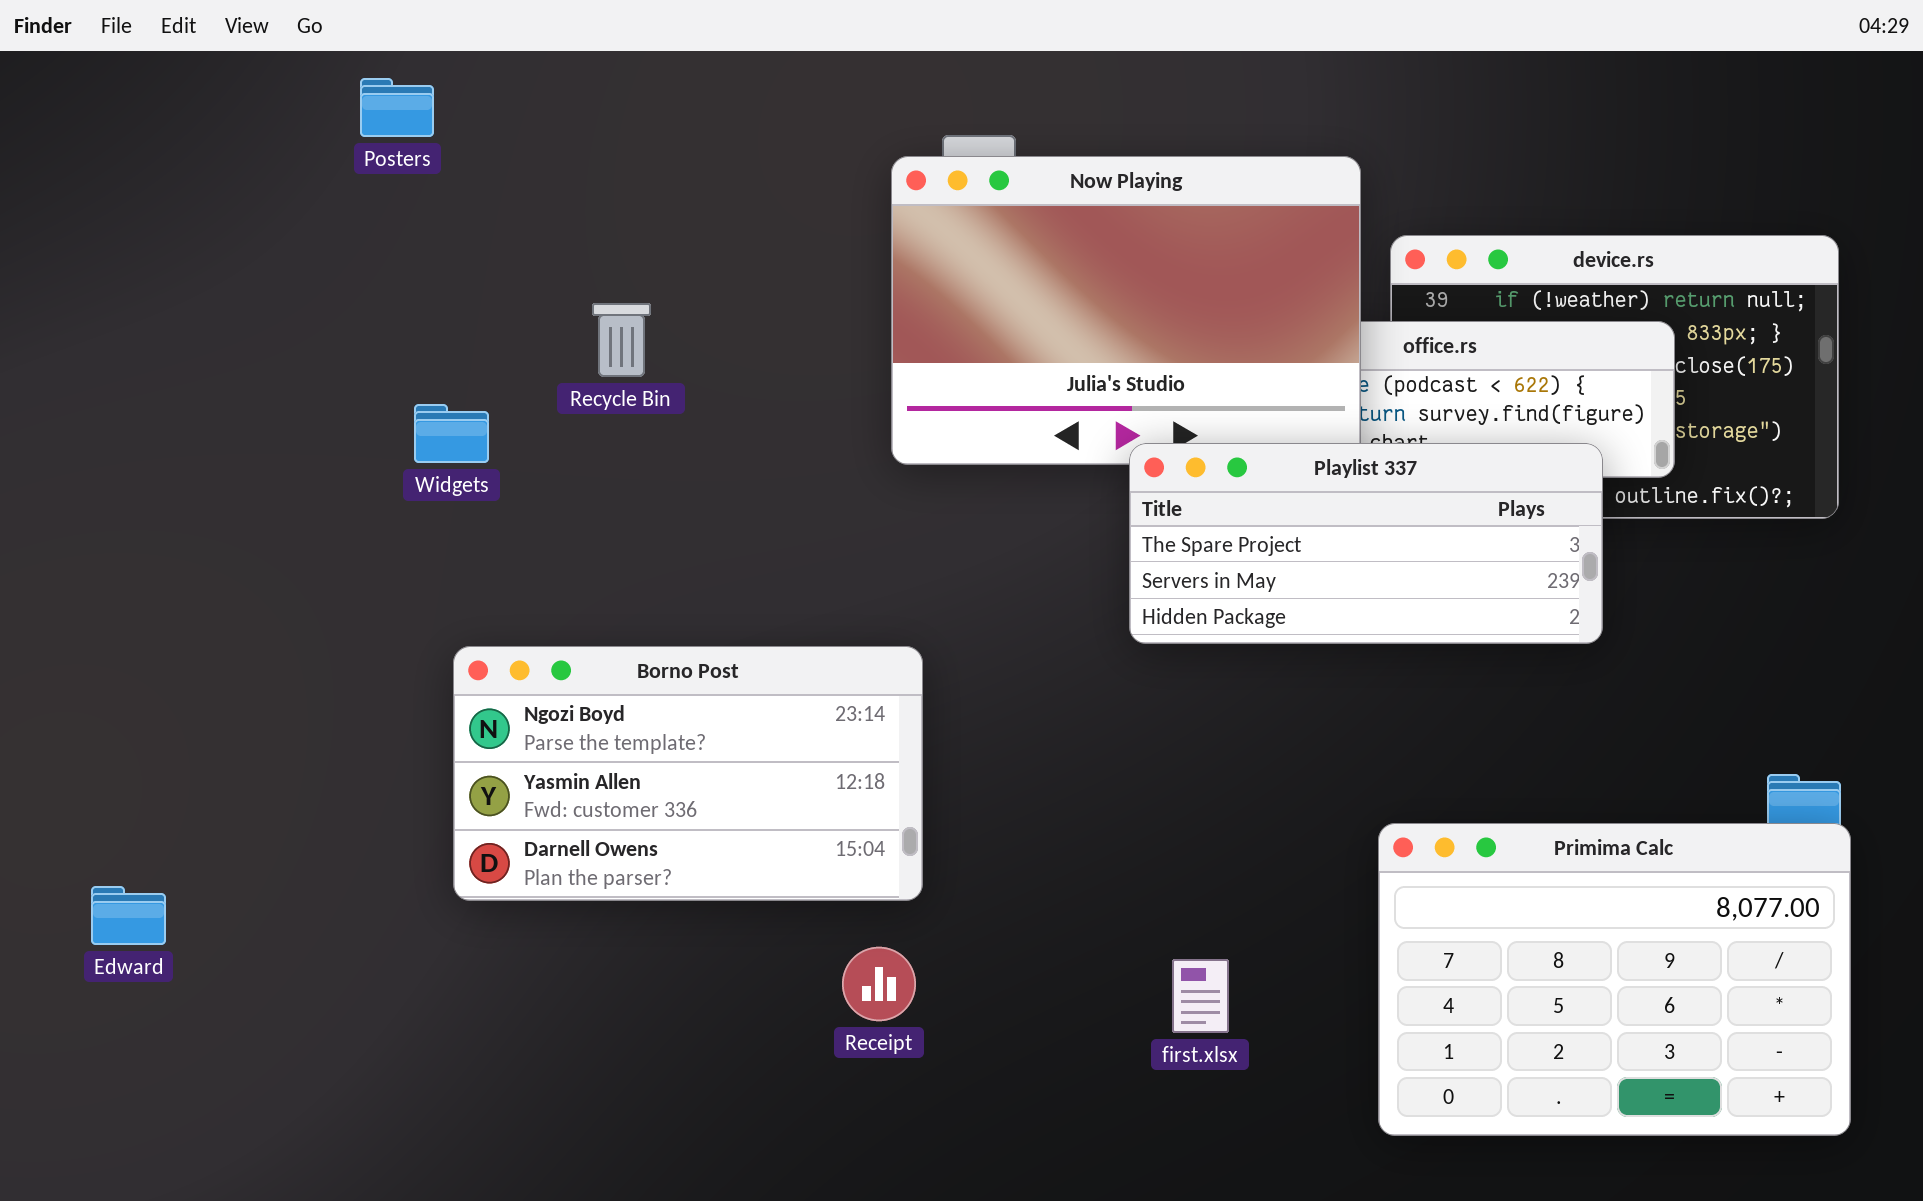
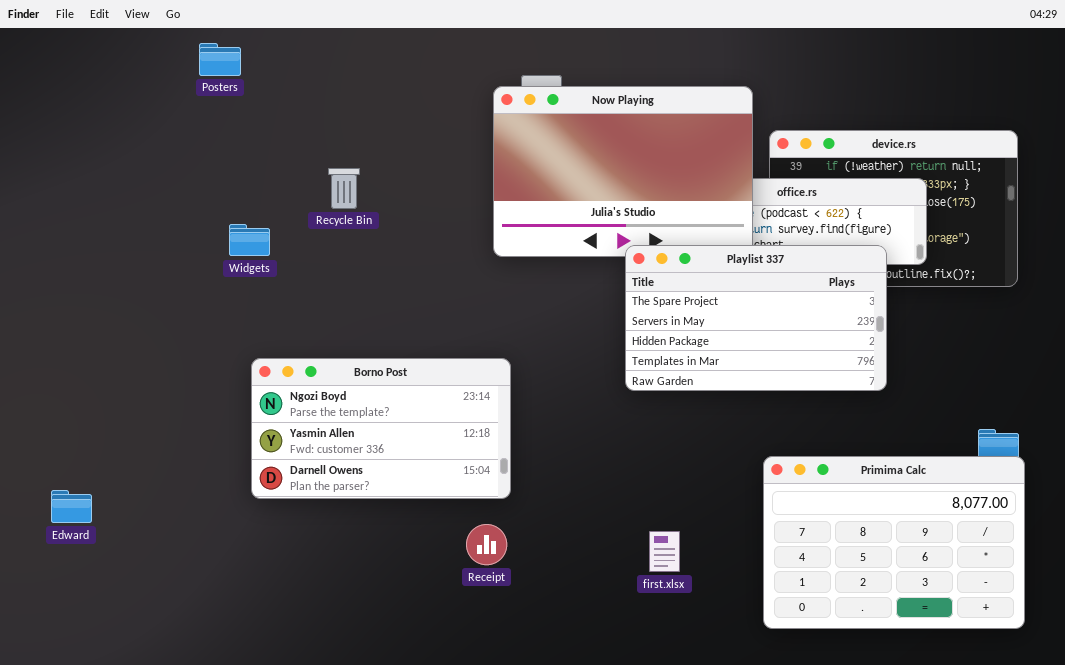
Playlist 337: [1129,443,1603,644] -> [625,245,887,391], resized

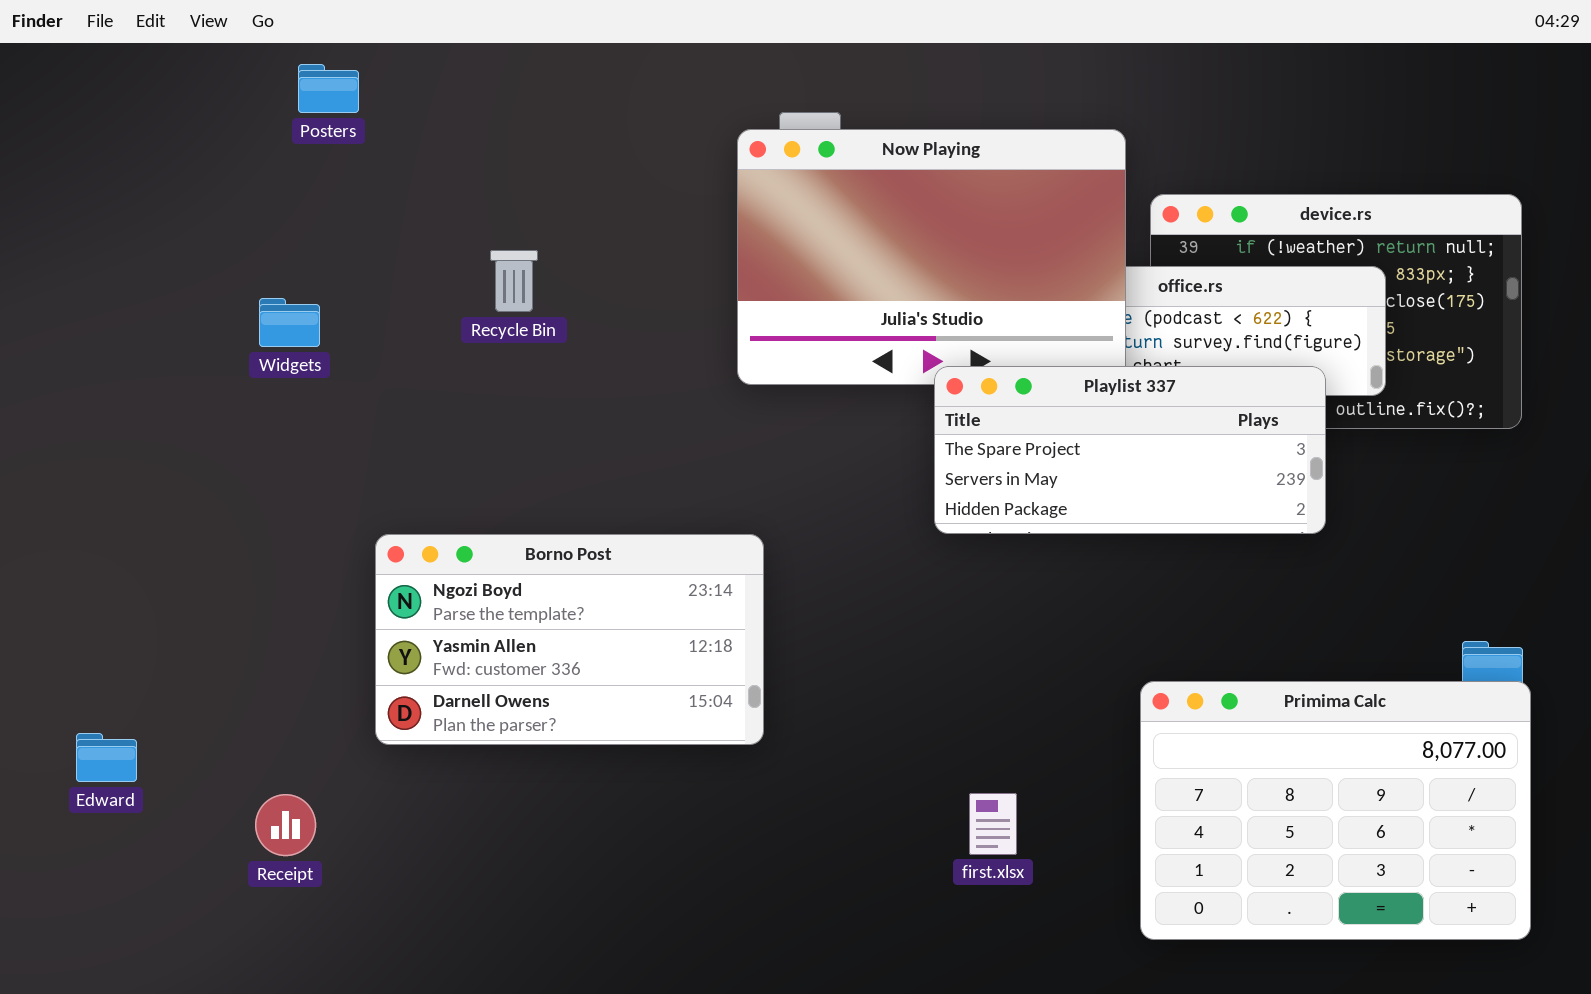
Widgets: [229,224,270,256] -> [259,298,320,347], moved
Playlist 337: [625,245,887,391] -> [934,366,1326,534], resized
Receipt: [466,524,507,565] -> [255,794,316,856], moved

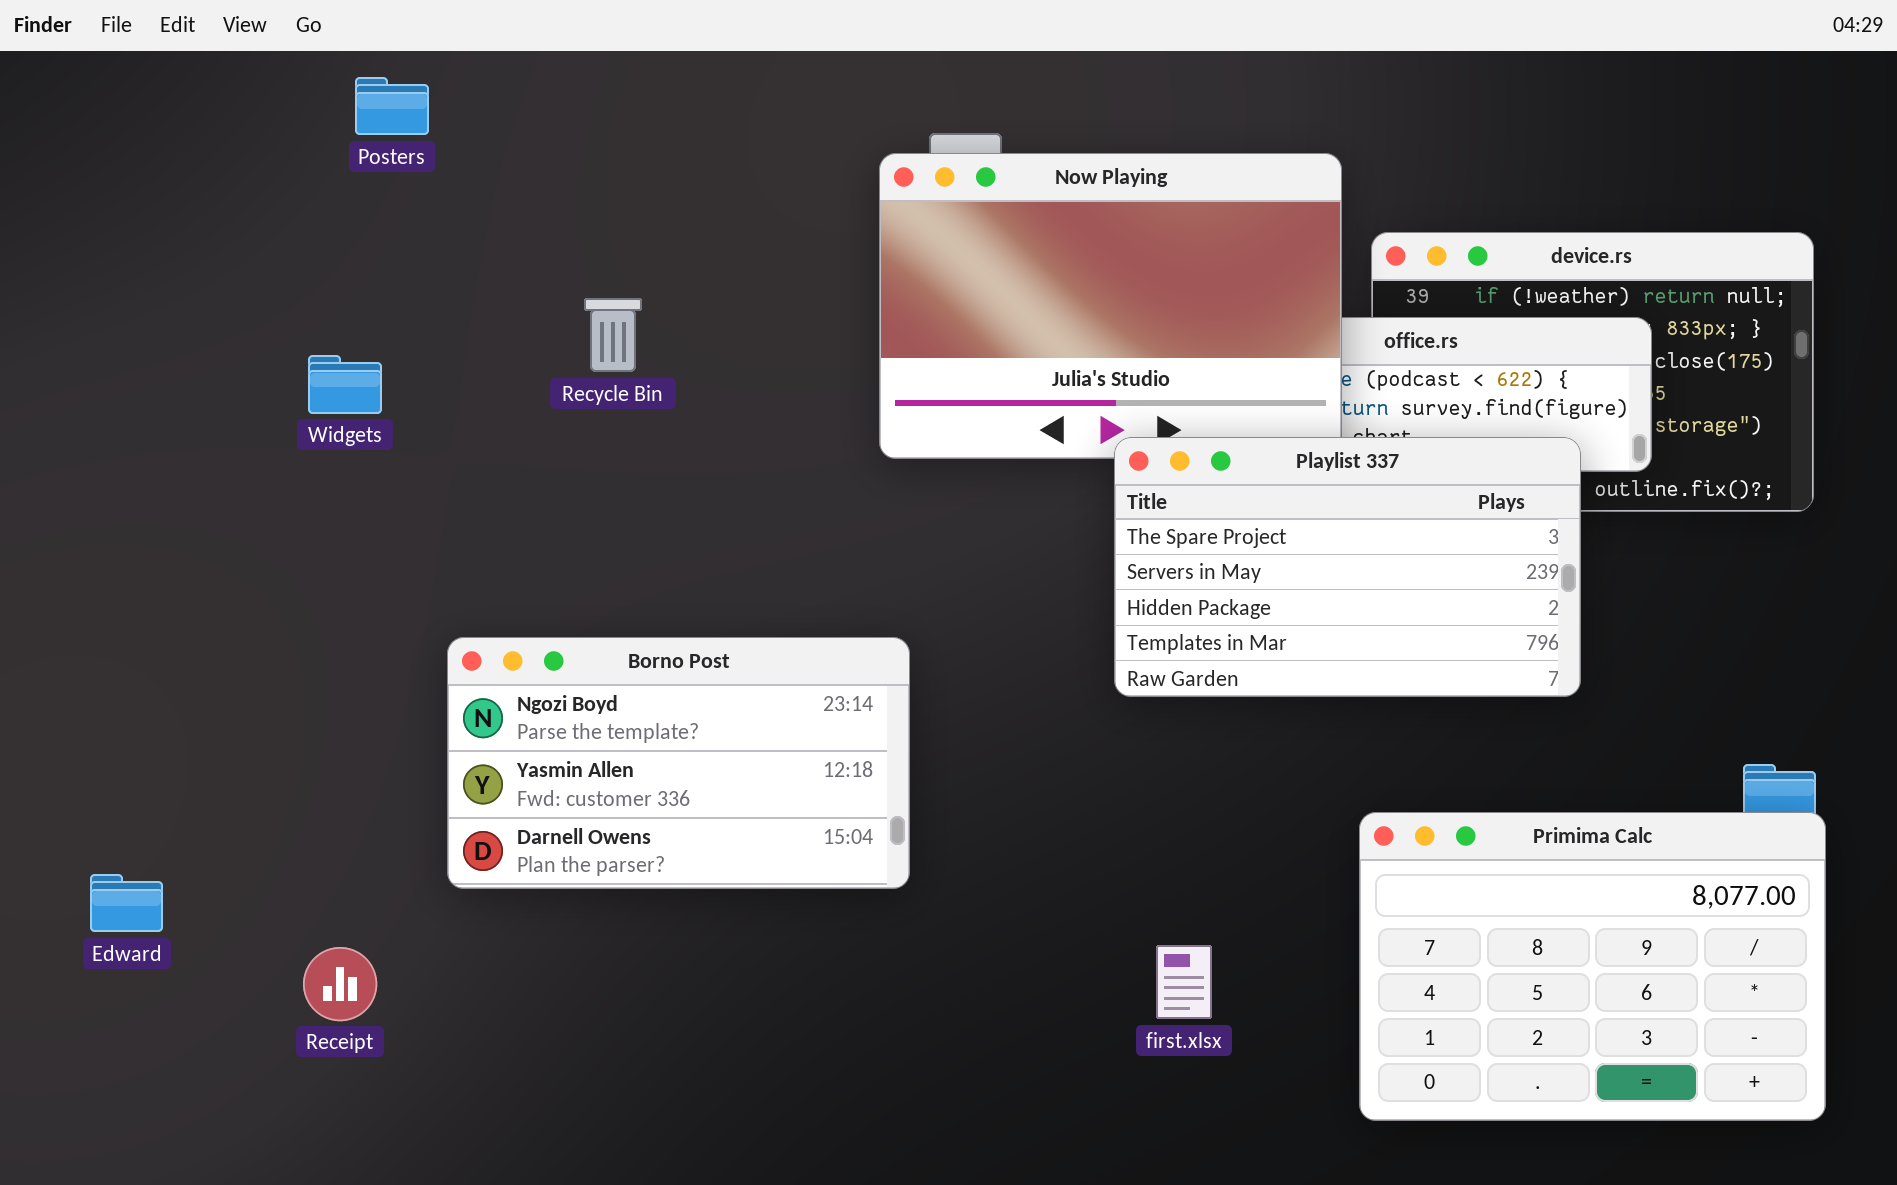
Playlist 337: [934,366,1326,534] -> [1114,437,1581,697], resized

